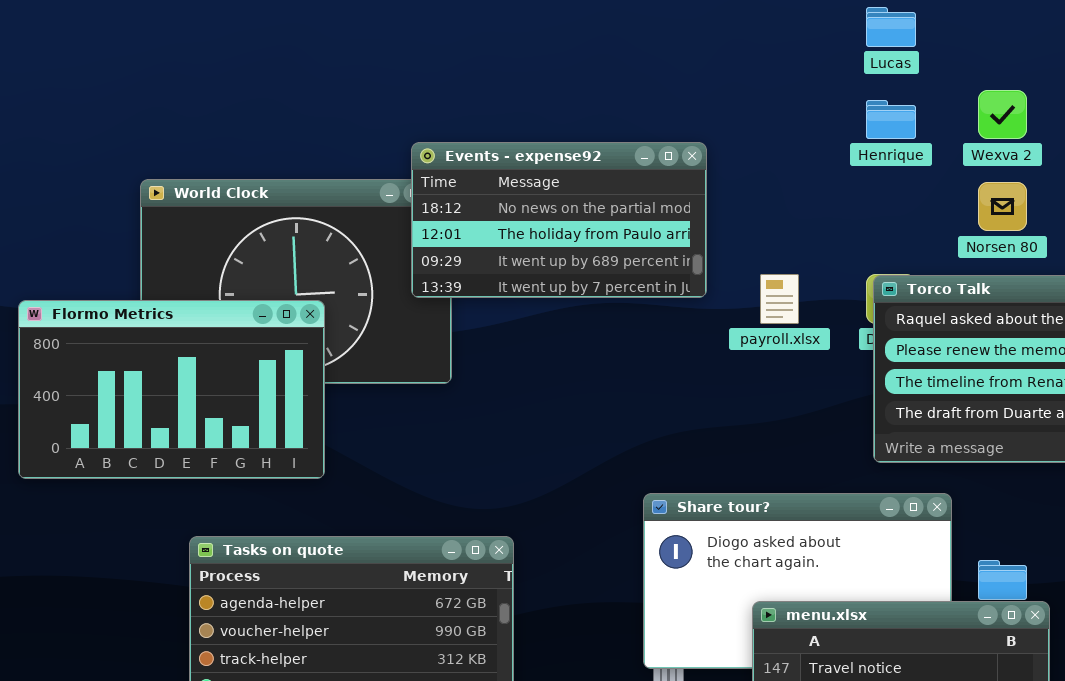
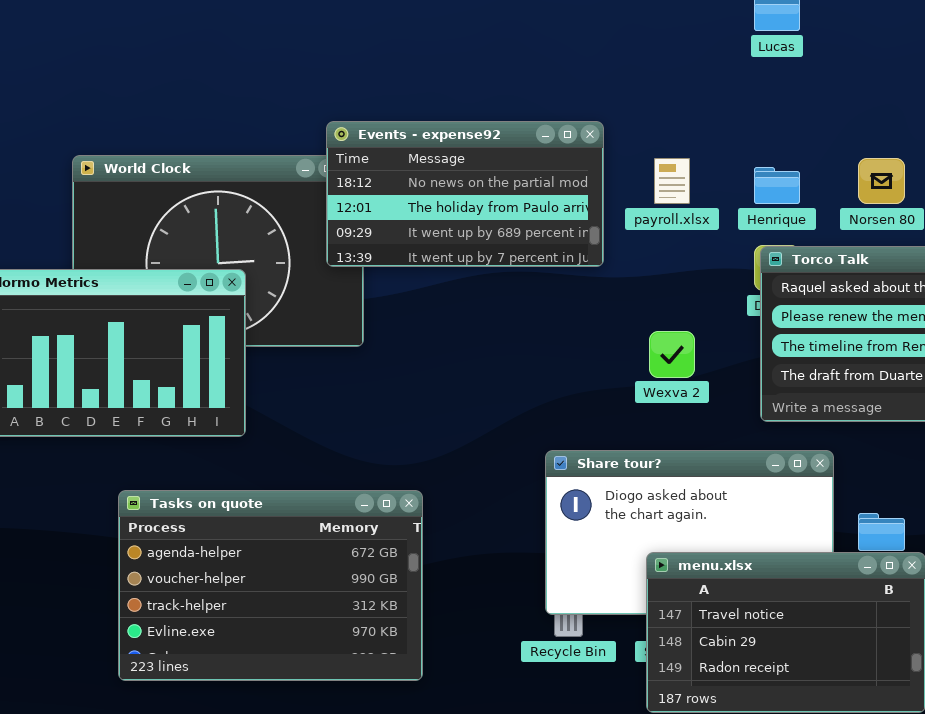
Wexva 2: [978,90,1027,139] -> [649,331,695,378], moved
Henrique: [866,100,916,139] -> [754,167,800,204], moved
payroll.xlsx: [760,274,799,324] -> [654,158,690,204], moved

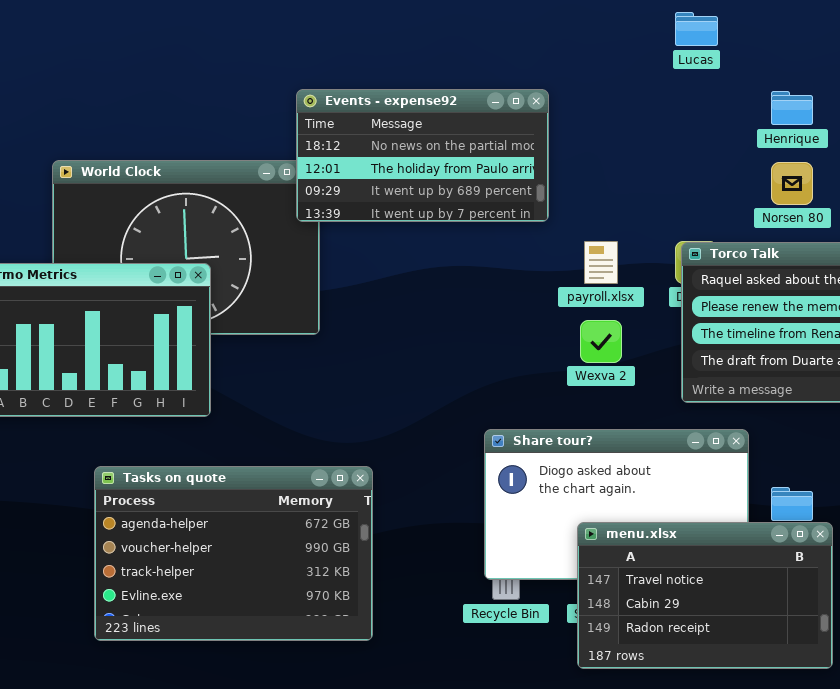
Events - expense92: [326,121,604,267] -> [296,89,549,222], moved
payroll.xlsx: [654,158,690,204] -> [584,241,618,284], moved
Henrique: [754,167,800,204] -> [771,91,813,125], moved

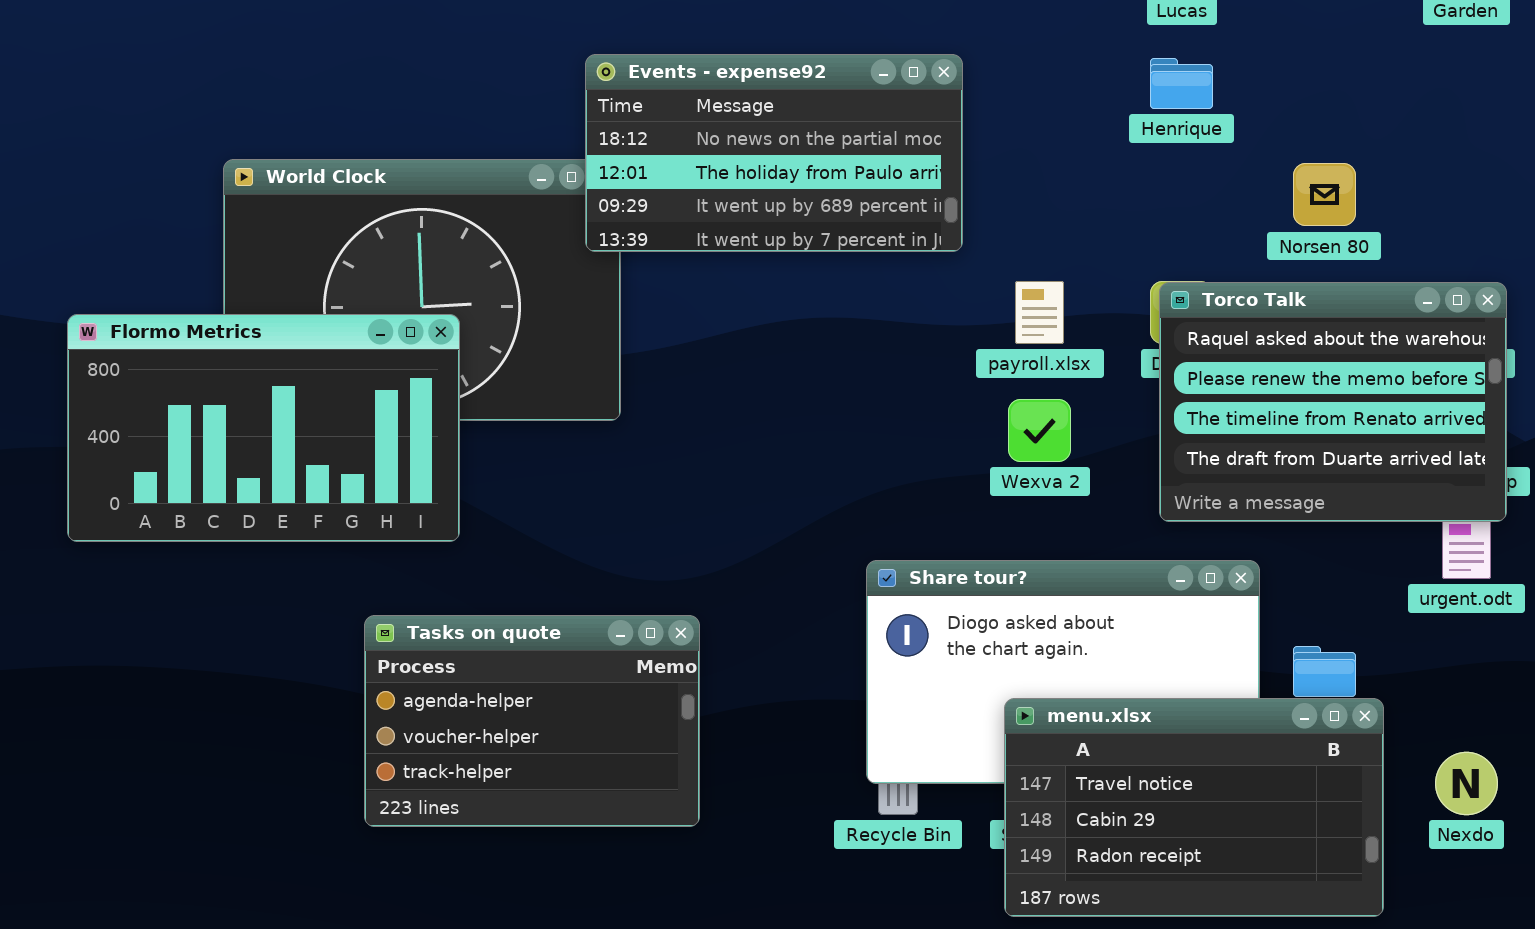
Henrique: [771,91,813,125] -> [1150,58,1213,109], moved
Tasks on quote: [94,466,373,641] -> [364,615,700,827], resized

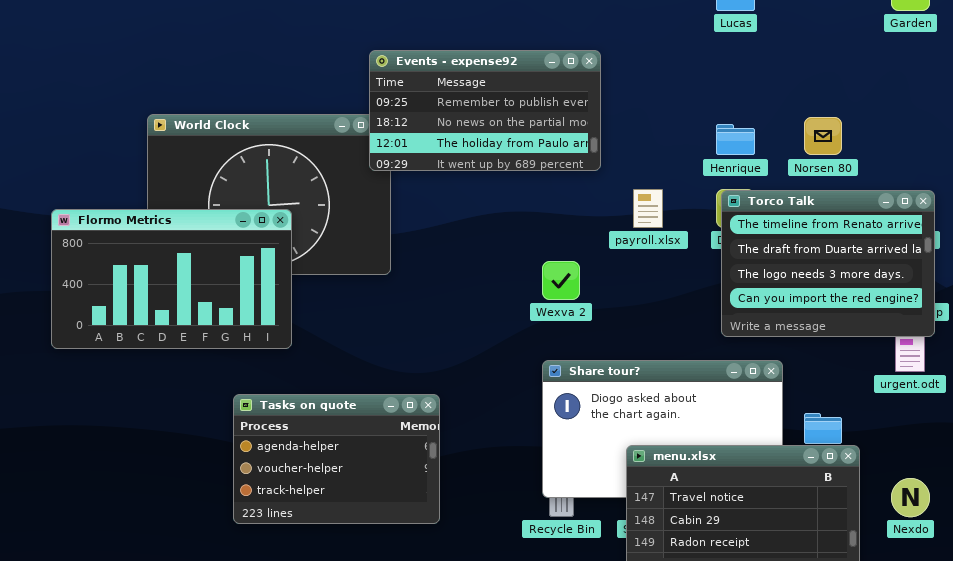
Events - expense92: [585,54,963,252] -> [369,50,601,171], scrolled up 1 row
Henrique: [1150,58,1213,109] -> [716,124,755,155], moved
Torco Talk: [1159,282,1507,522] -> [721,190,935,337], scrolled down 2 rows
Wexva 2: [1008,399,1071,462] -> [542,261,580,300], moved

